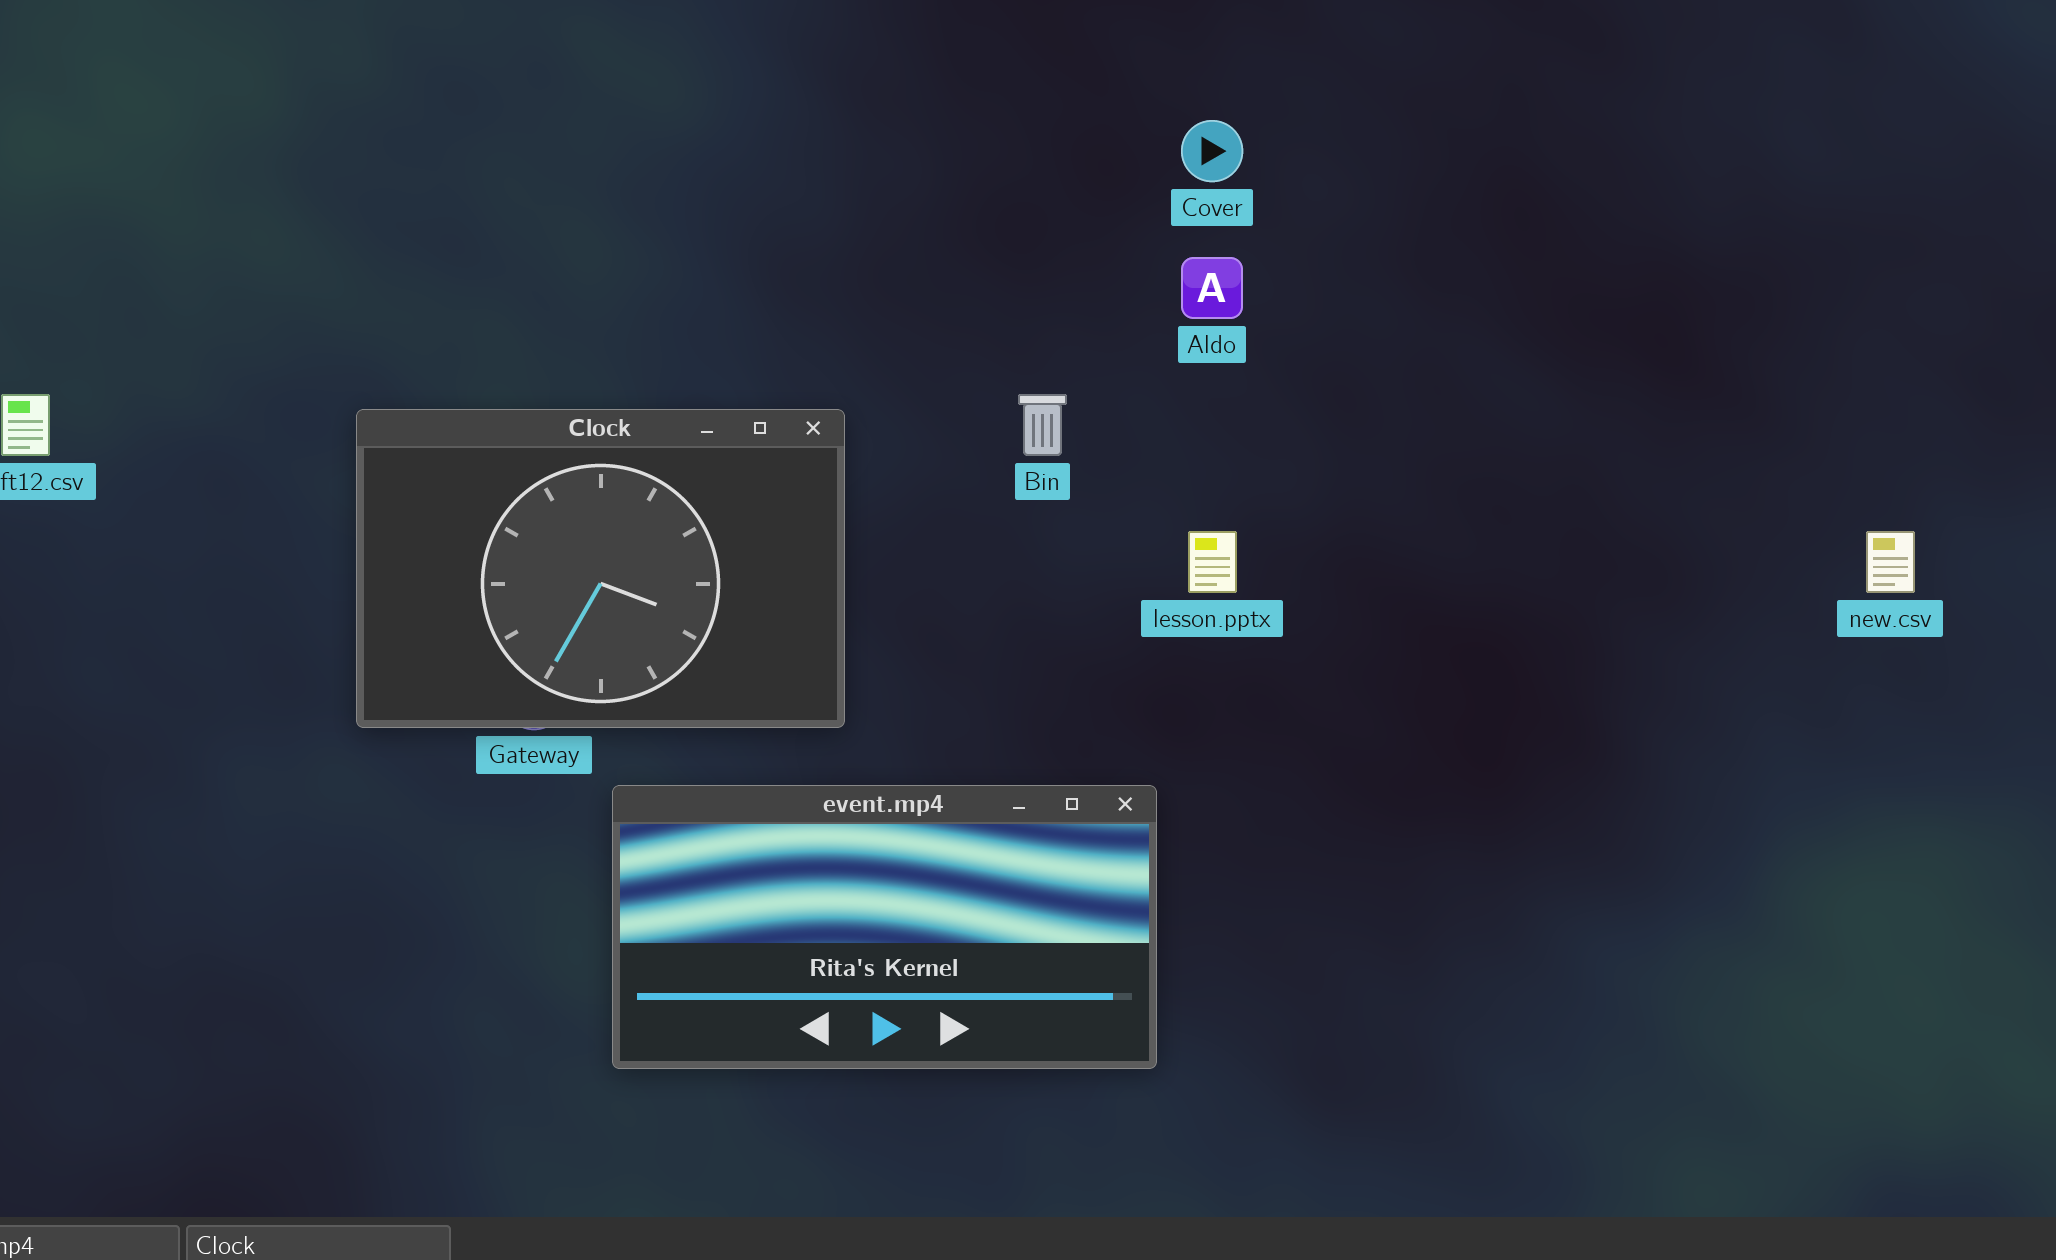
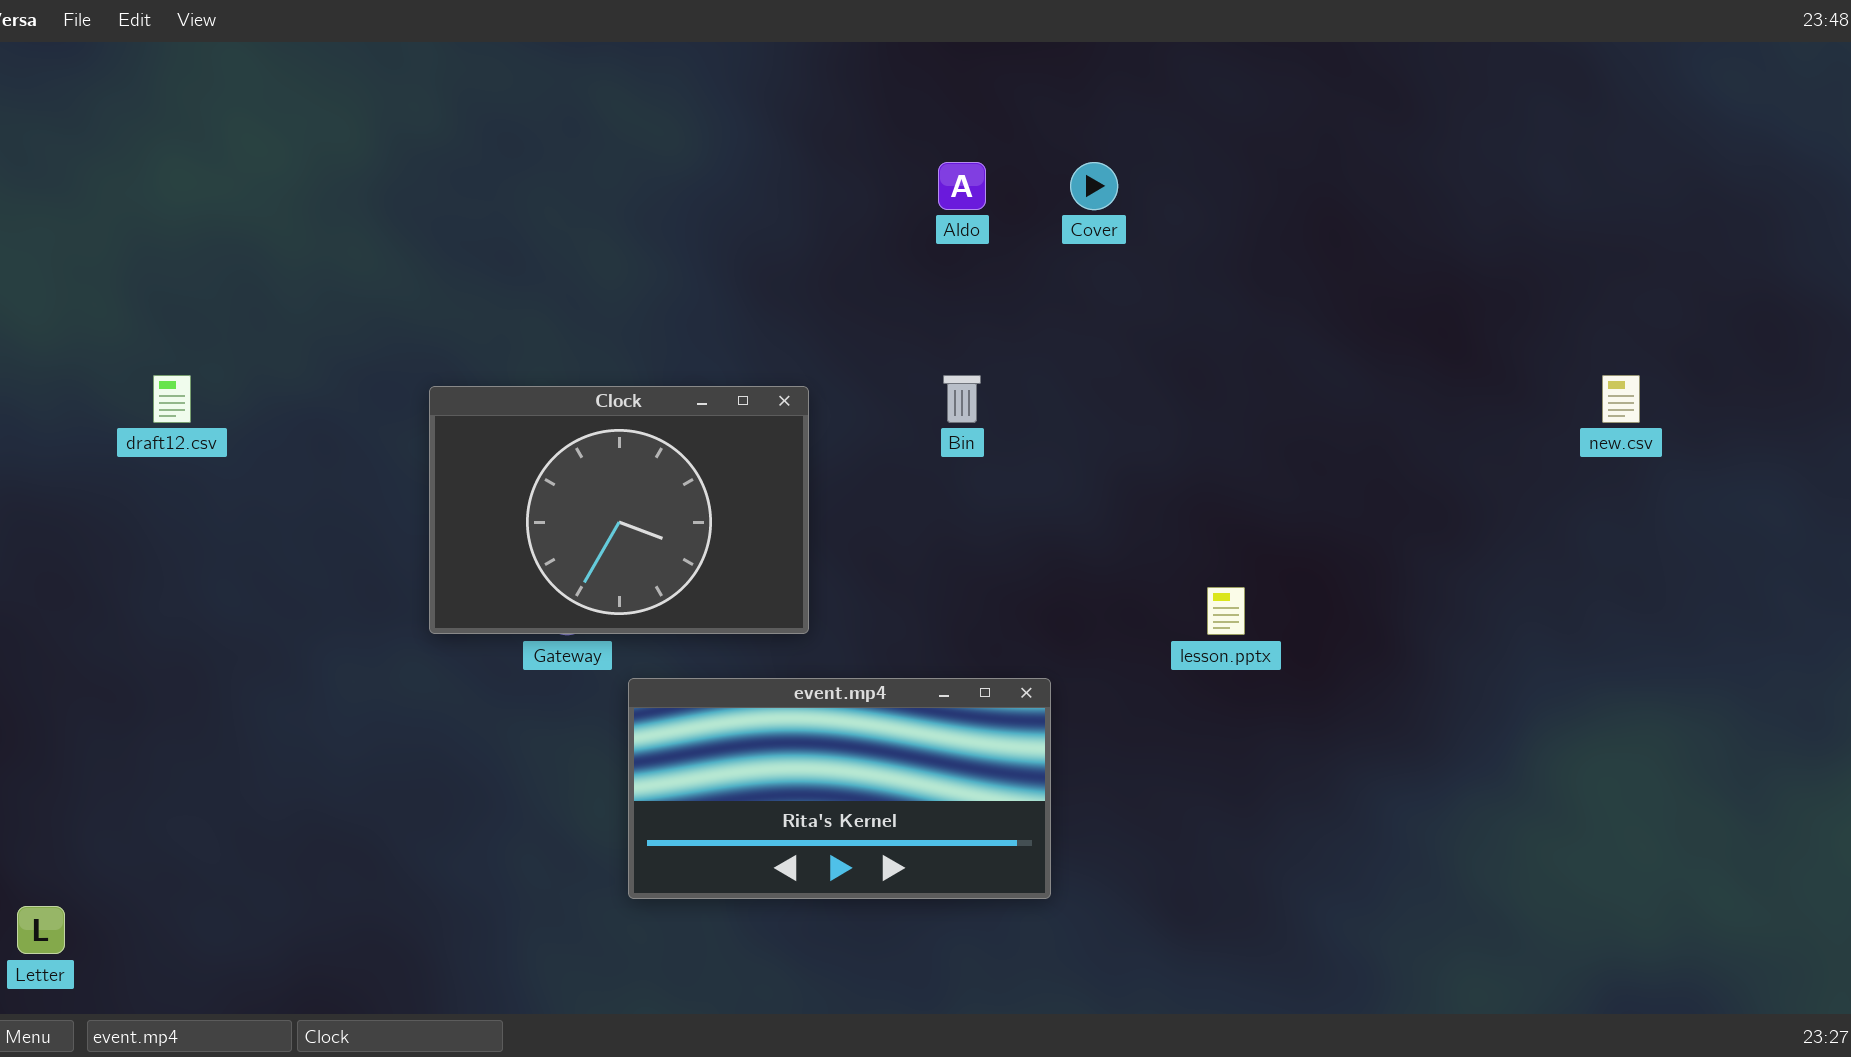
Aldo: [1181,257,1243,319] -> [938,162,986,210], moved
lesson.pptx: [1188,531,1237,593] -> [1207,587,1245,635], moved
new.csv: [1866,531,1915,593] -> [1602,375,1640,423], moved

